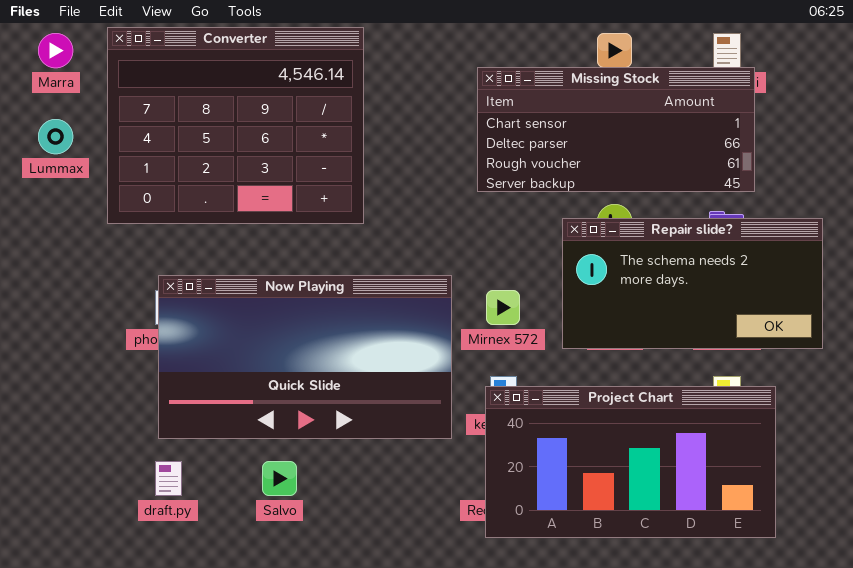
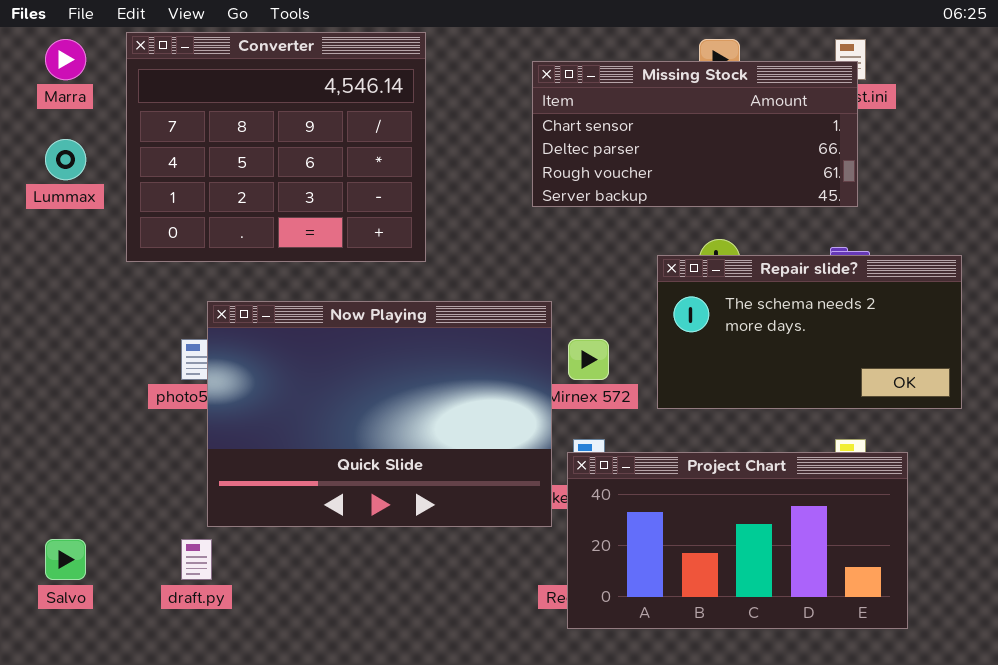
Missing Stock: [477,67,755,192] -> [532,61,858,207], moved
Now Playing: [158,275,452,439] -> [207,301,552,527], moved, resized
Salvo: [262,461,297,496] -> [45,539,86,580], moved

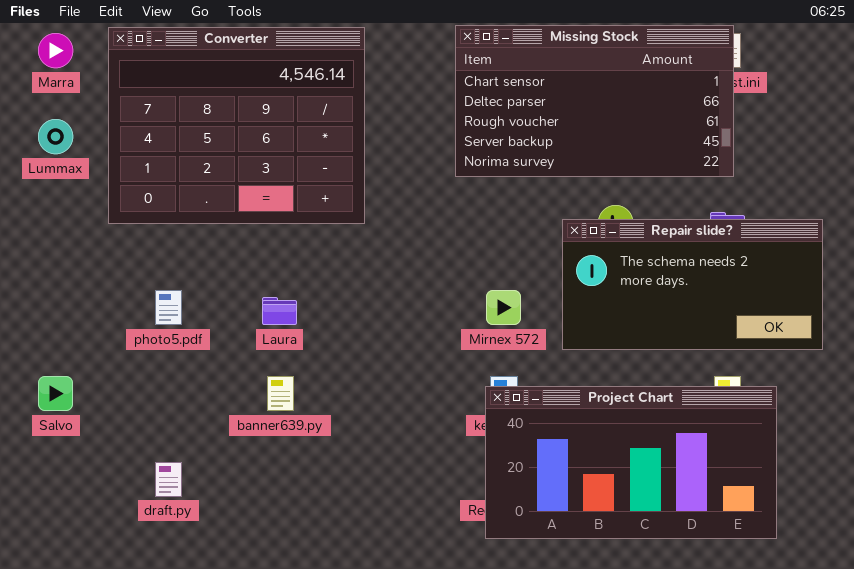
Missing Stock: [532,61,858,207] -> [455,25,734,177], resized
Now Playing: [207,301,552,527] -> none, closed
Salvo: [45,539,86,580] -> [38,376,73,411], moved

